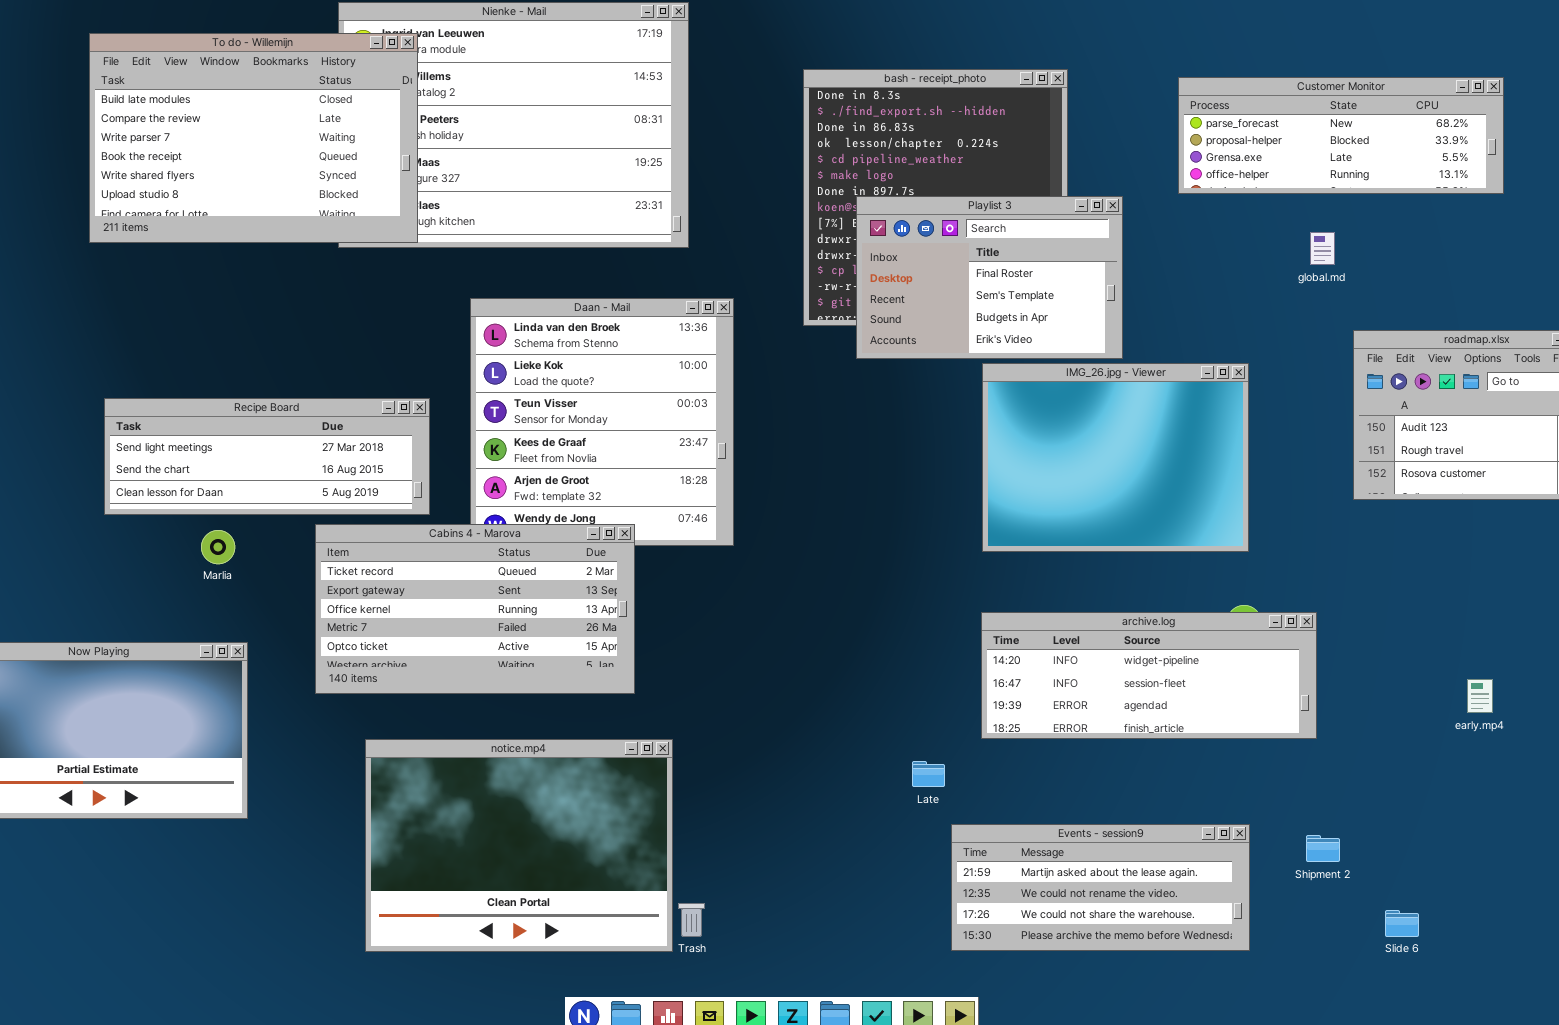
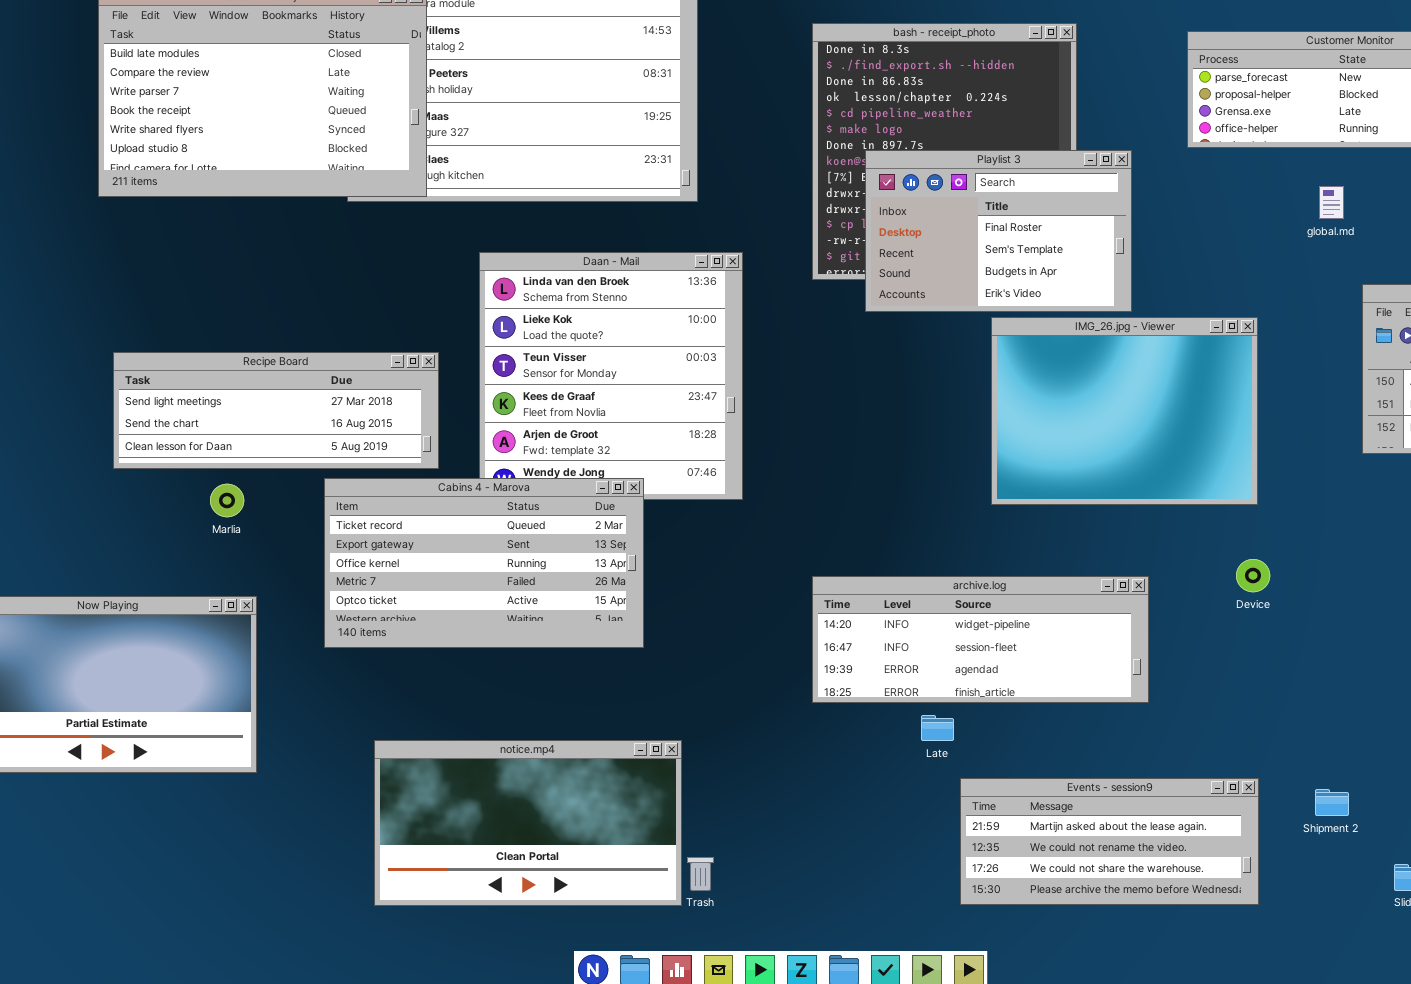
archive.log: [981,612,1317,739] -> [812,576,1149,703], moved
notice.mp4: [365,739,673,952] -> [374,740,682,906], resized

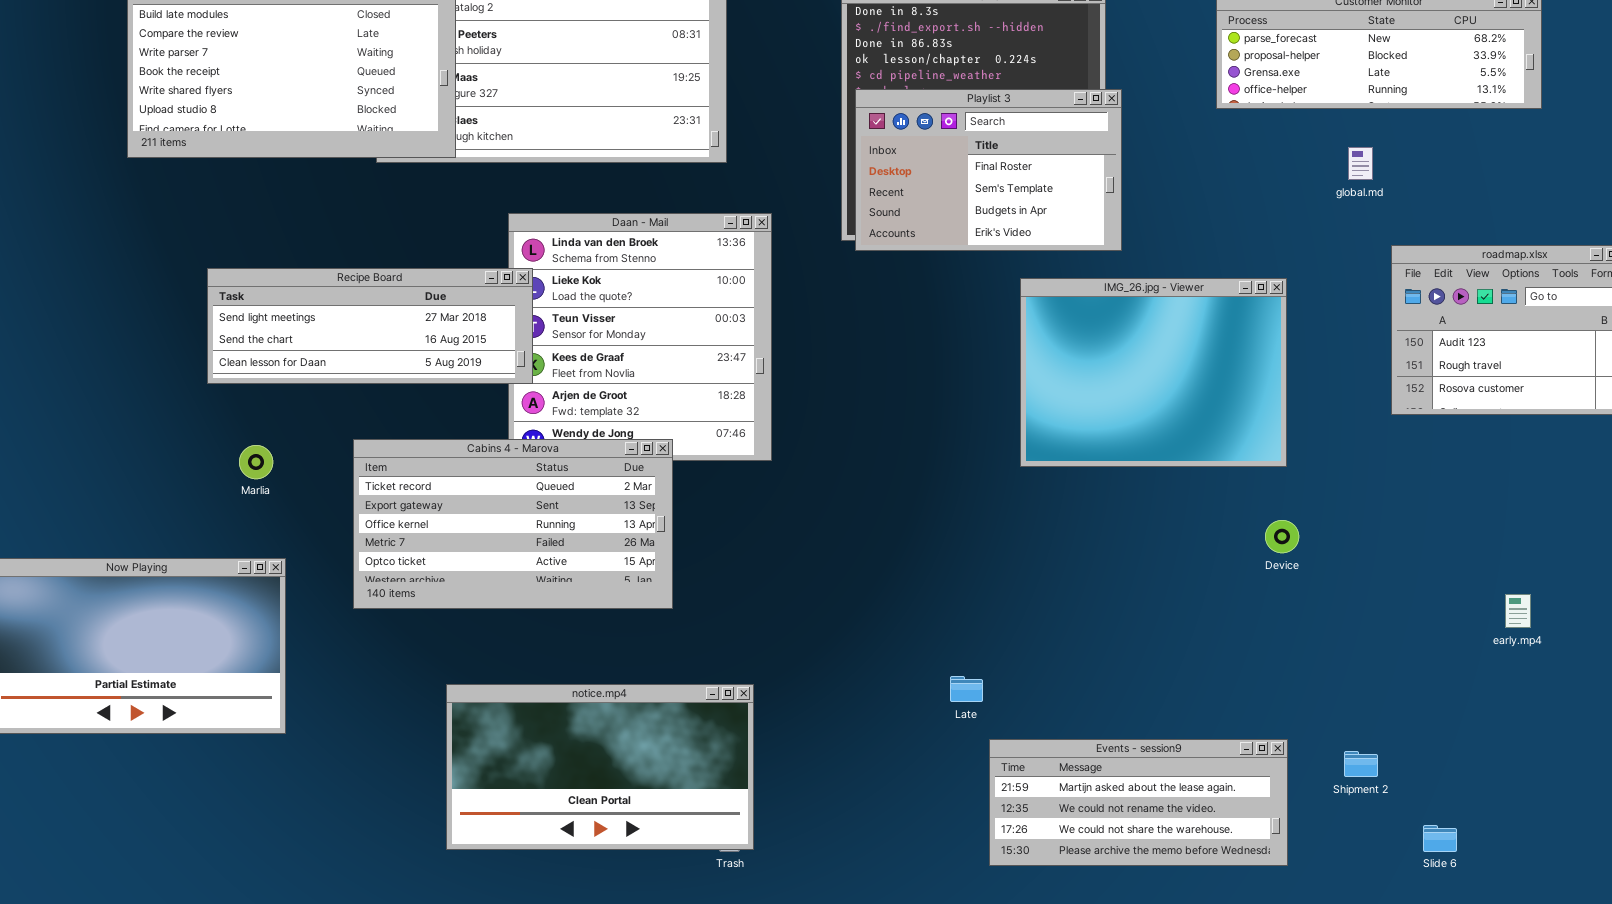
Playlist 3: [865,150,1132,312] -> [855,89,1122,251], moved
Recipe Board: [113,352,439,469] -> [207,268,533,384], moved
archive.log: [812,576,1149,703] -> none, closed
notice.mp4: [374,740,682,906] -> [446,684,754,850], moved

